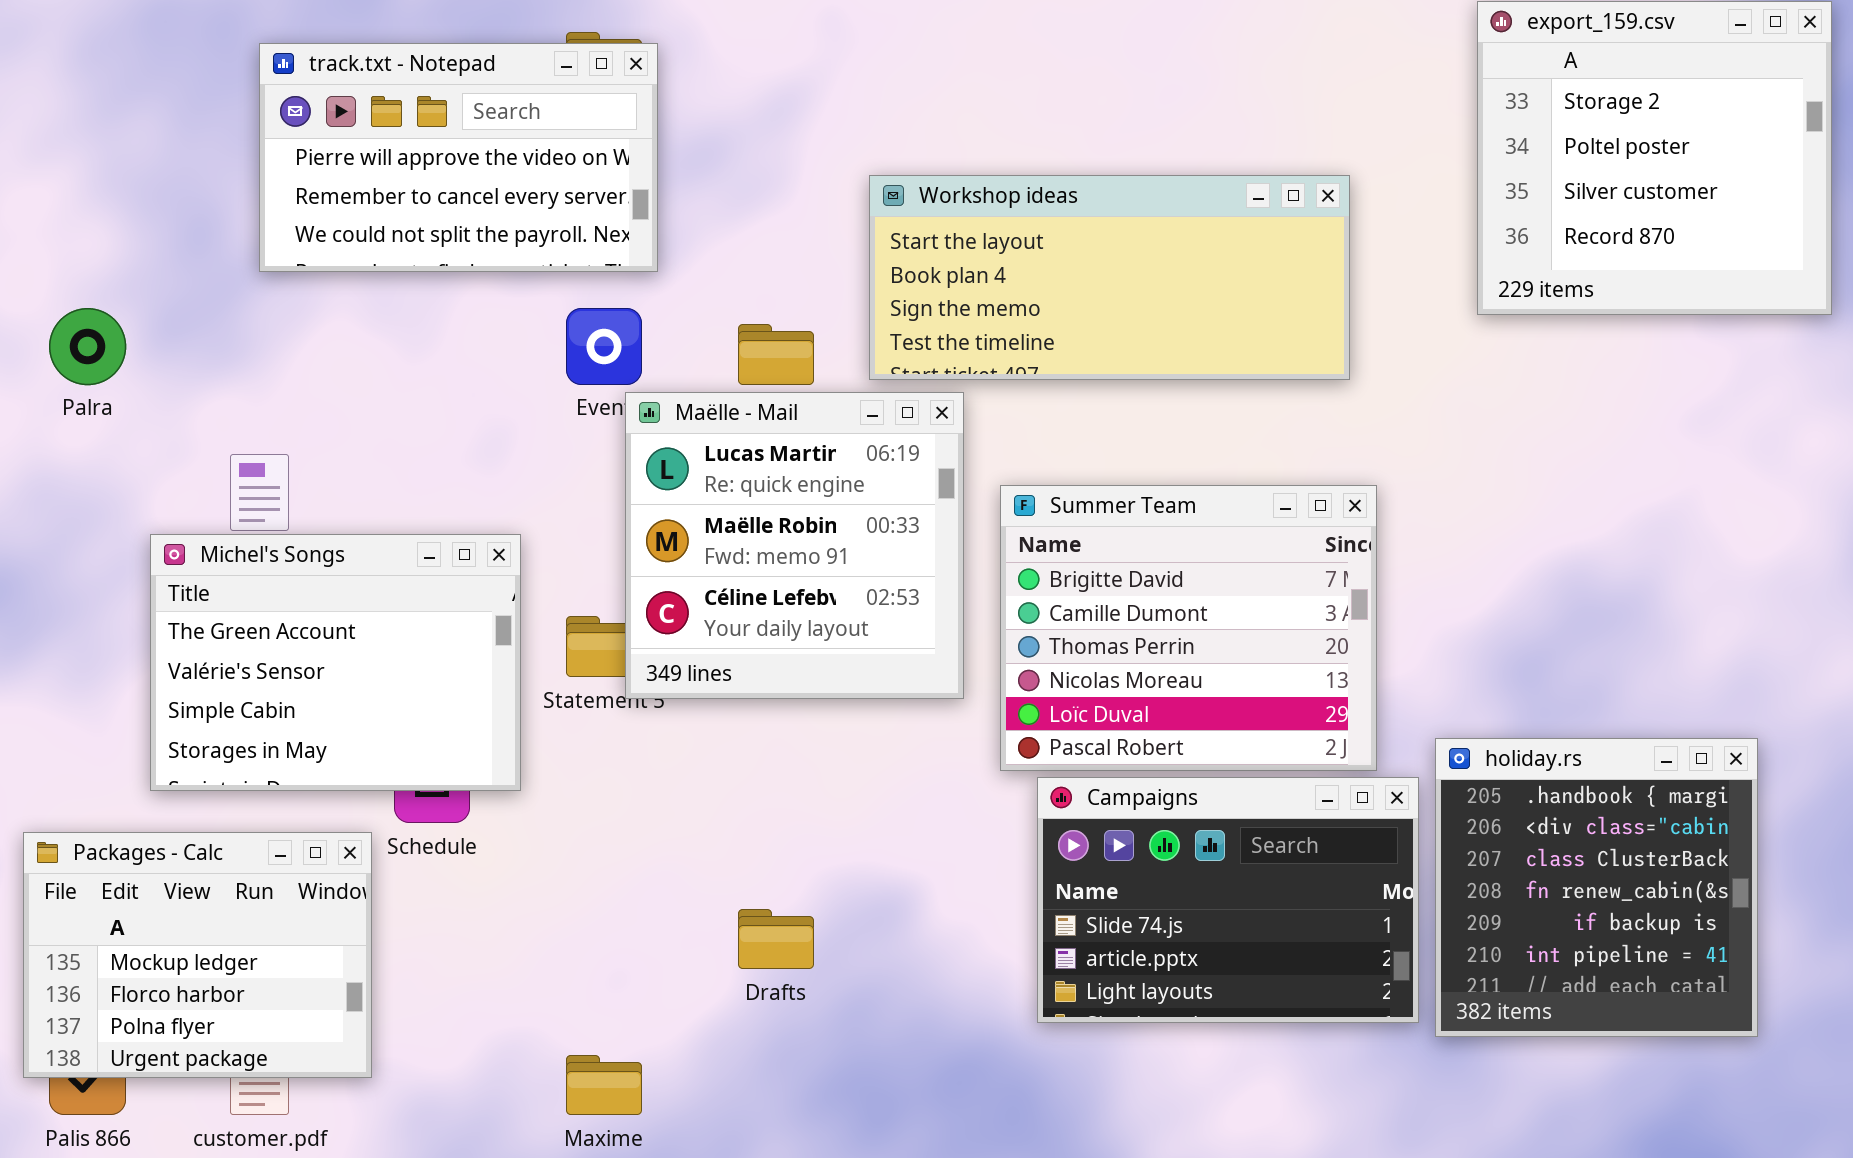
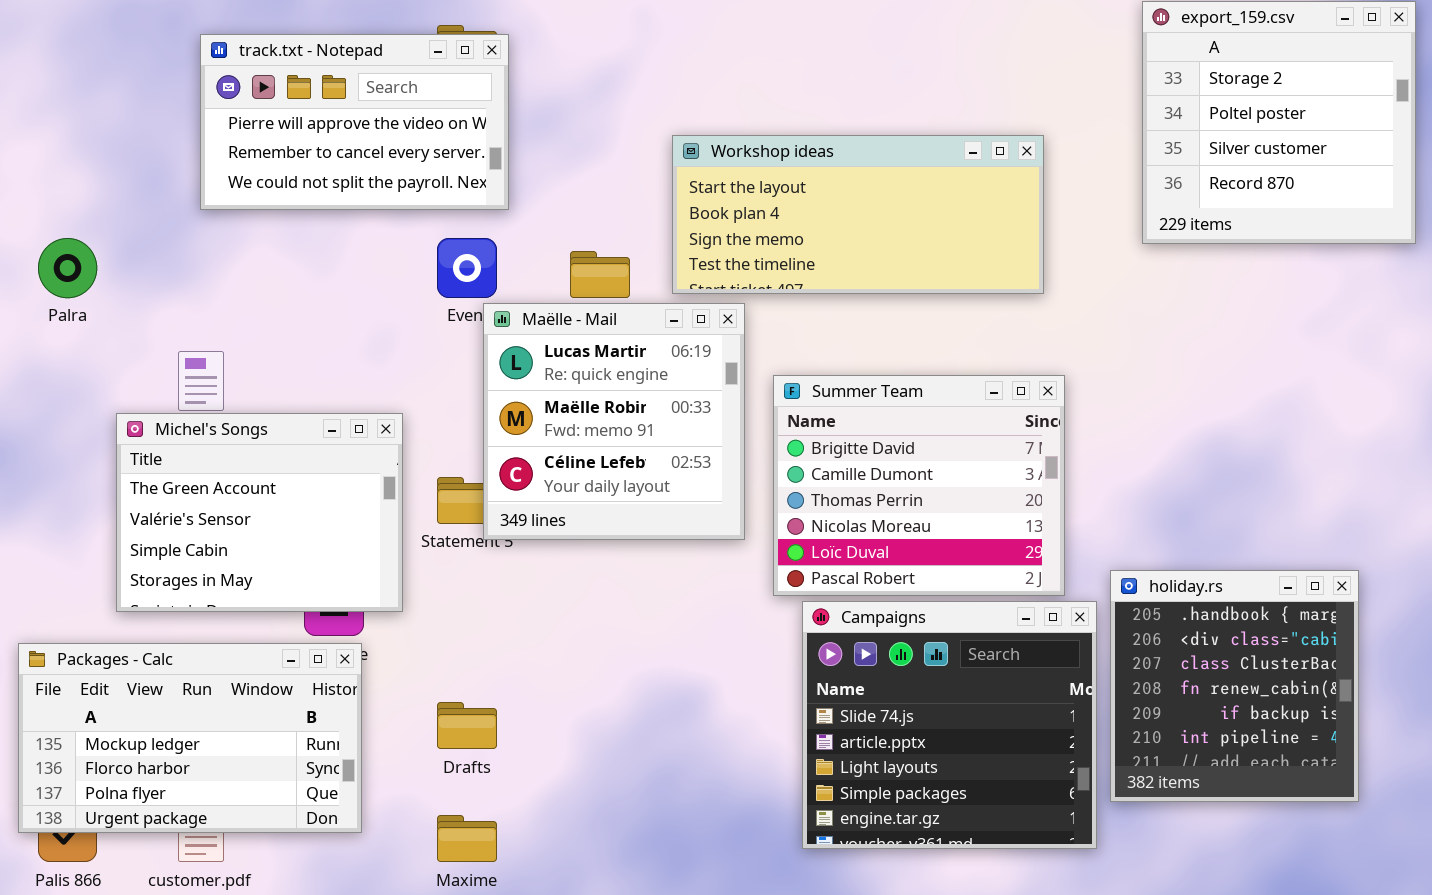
Campaigns: [1037,777,1419,1023] -> [802,601,1097,849], resized
Packages - Calc: [23,832,372,1078] -> [18,643,362,833], resized
Drafts: [738,909,814,969] -> [437,702,497,749], moved

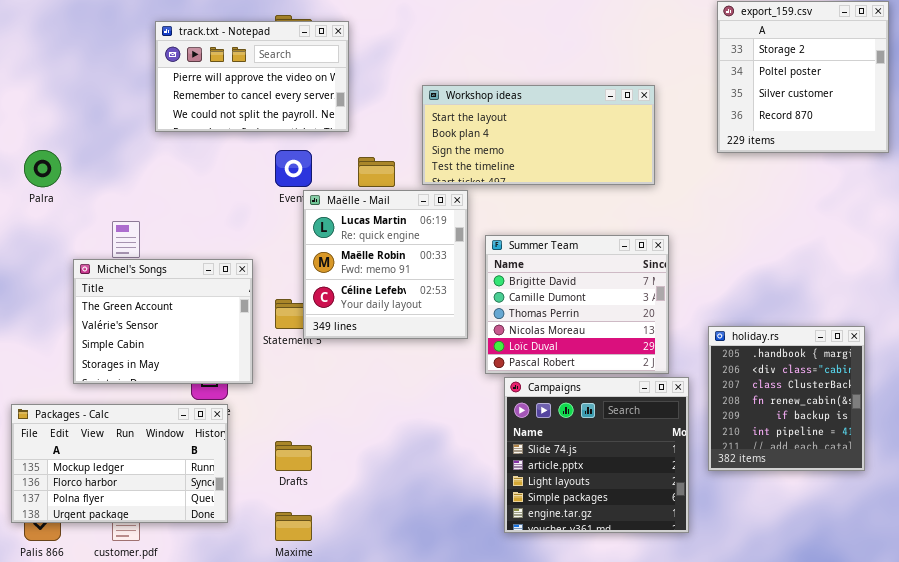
track.txt - Notepad: [200,34,509,210] -> [155,21,349,132], moved
holiday.rs: [1110,570,1359,802] -> [708,326,865,471], moved

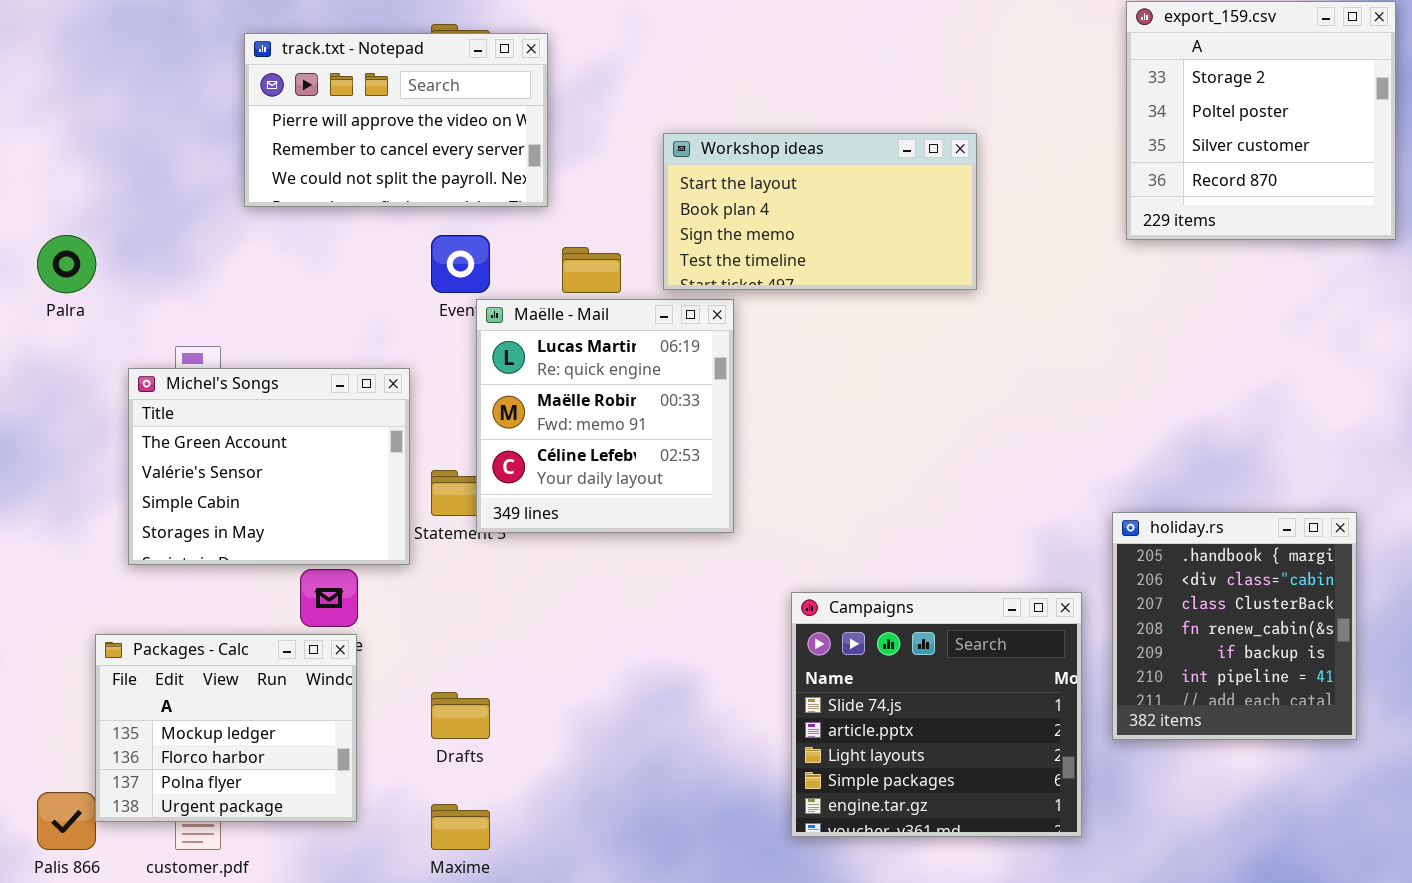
Workshop ideas: [422,85,655,185] -> [663,133,977,290], resized
Summer Team: [485,235,669,374] -> none, closed
Michel's Songs: [73,259,253,384] -> [128,368,410,565], moved
Packages - Calc: [11,404,228,523] -> [95,634,357,822], resized

